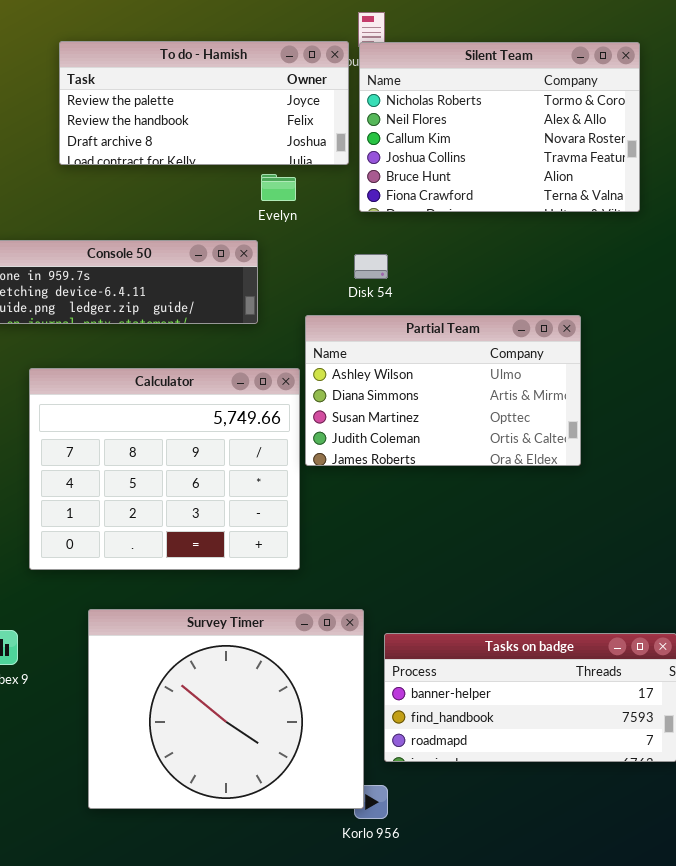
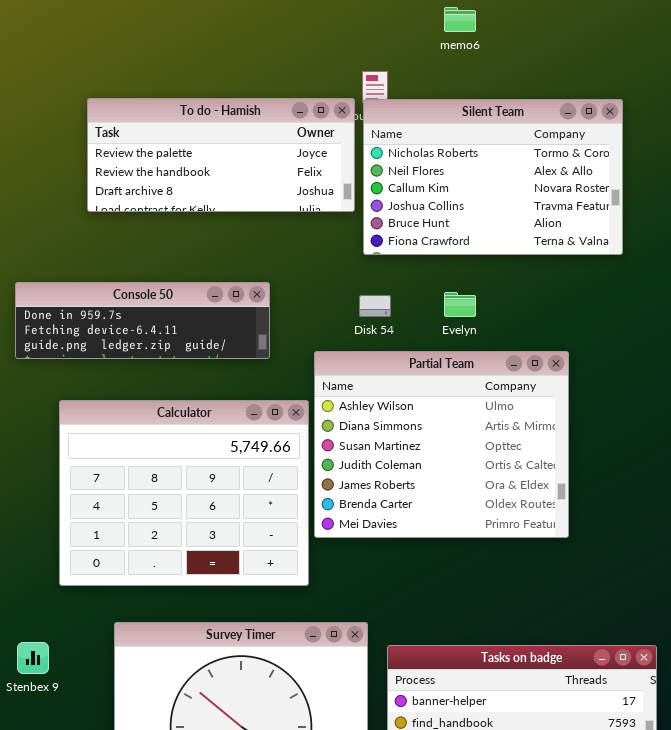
Evelyn: [261,174,296,201] -> [444,292,476,317], moved
Partial Team: [305,315,581,466] -> [314,351,569,538], resized

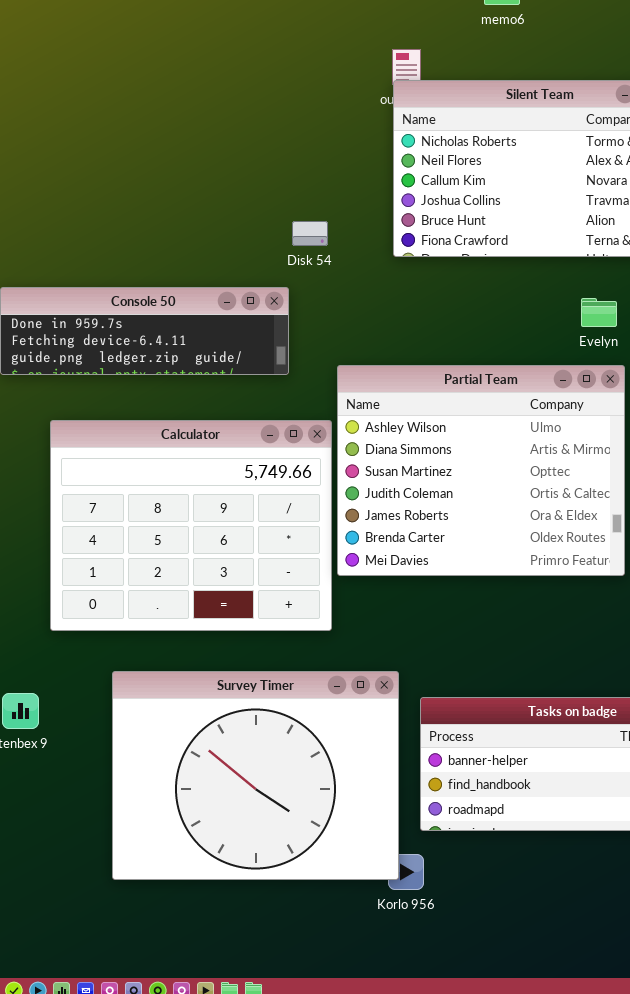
To do - Hamish: [87,98,355,212] -> none, closed
Evelyn: [444,292,476,317] -> [581,298,617,327], moved
Disk 54: [359,295,391,317] -> [292,221,328,246], moved

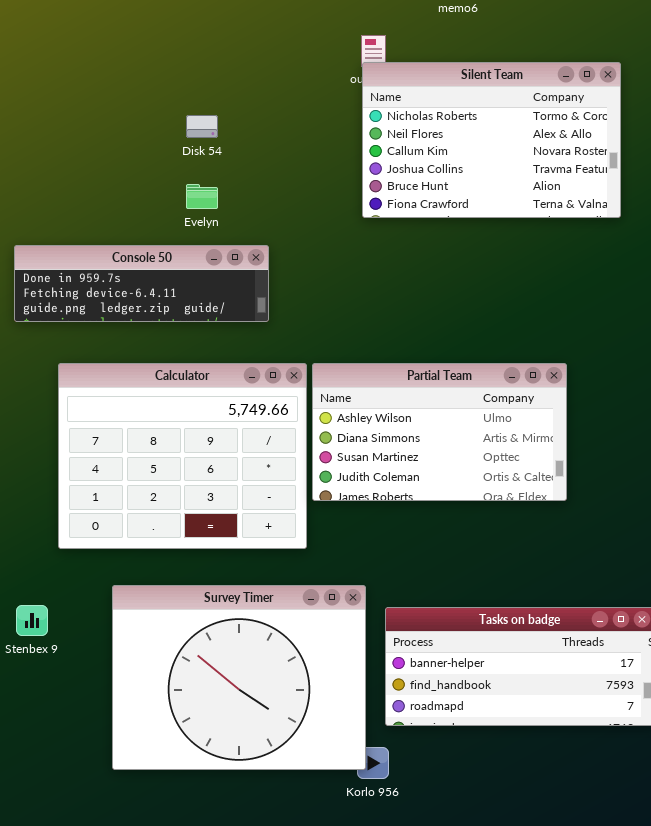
Disk 54: [292,221,328,246] -> [186,115,218,138], moved
Evelyn: [581,298,617,327] -> [186,184,218,209], moved
Partial Team: [337,365,625,576] -> [312,363,567,501], resized

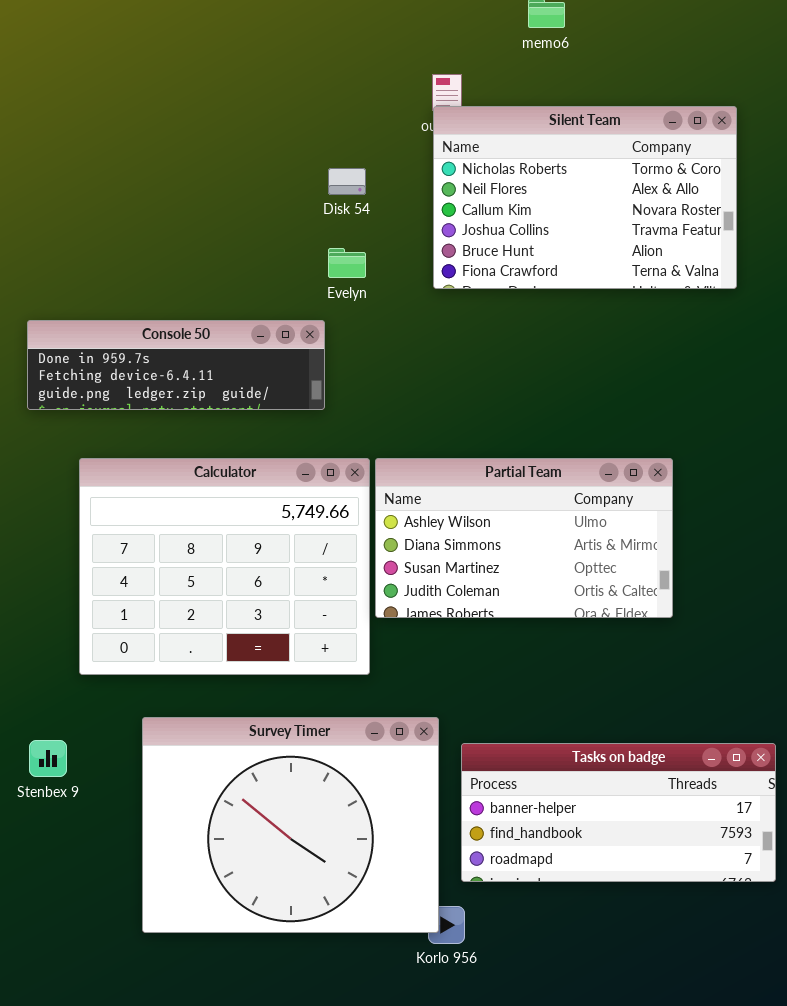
Disk 54: [186,115,218,138] -> [328,168,366,195], moved
Evelyn: [186,184,218,209] -> [328,248,366,278], moved

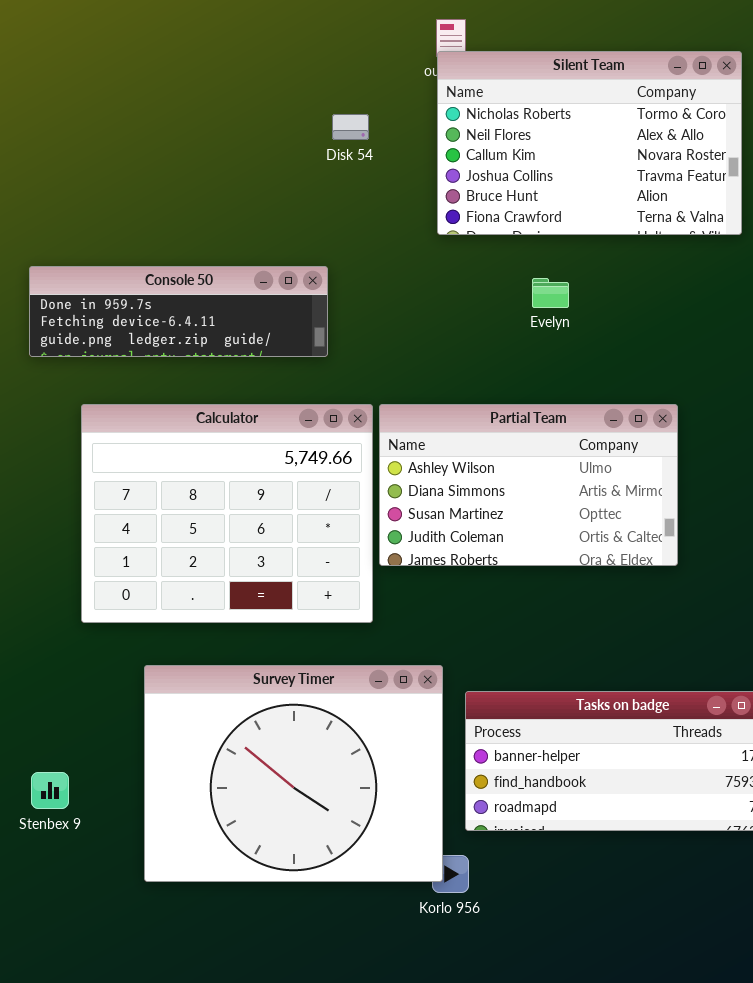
Evelyn: [328,248,366,278] -> [532,278,569,308], moved
Stenbex 9: [29,740,67,777] -> [31,772,69,809], moved

